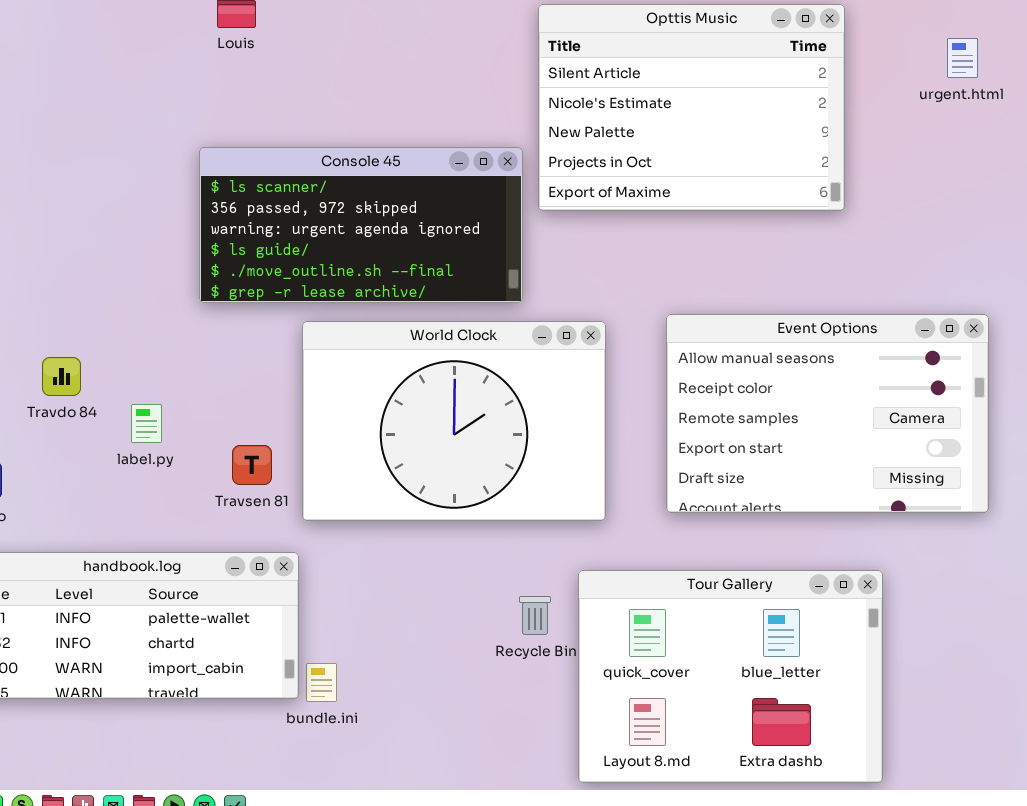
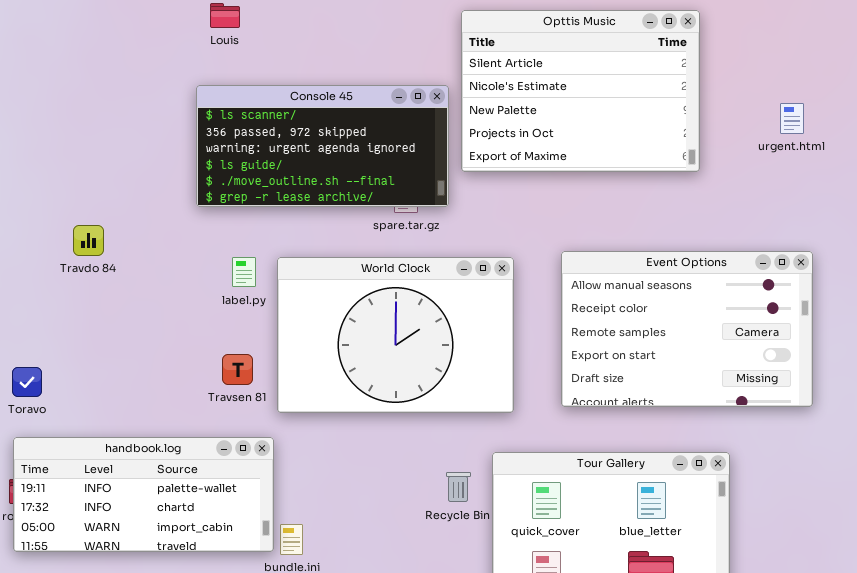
urgent.html: [947,38,978,78] -> [780,103,804,134], moved
Console 45: [199,147,523,303] -> [196,85,449,207], moved
Travdo 84: [42,357,81,396] -> [73,225,104,256], moved
label.py: [131,404,162,443] -> [232,257,256,287], moved

